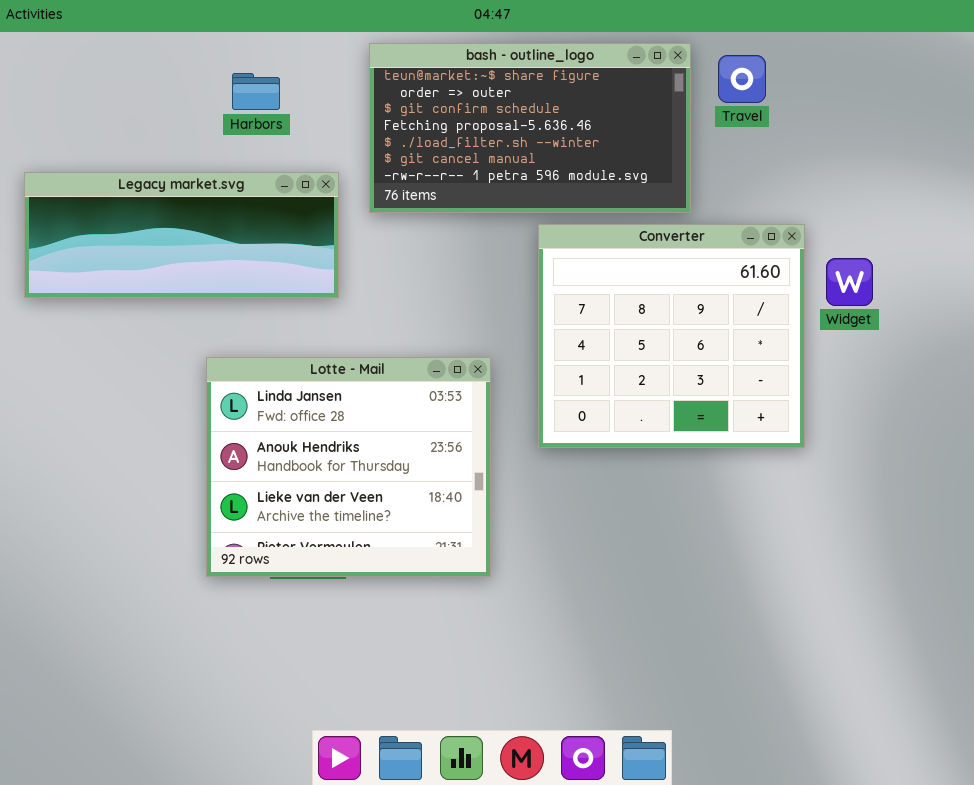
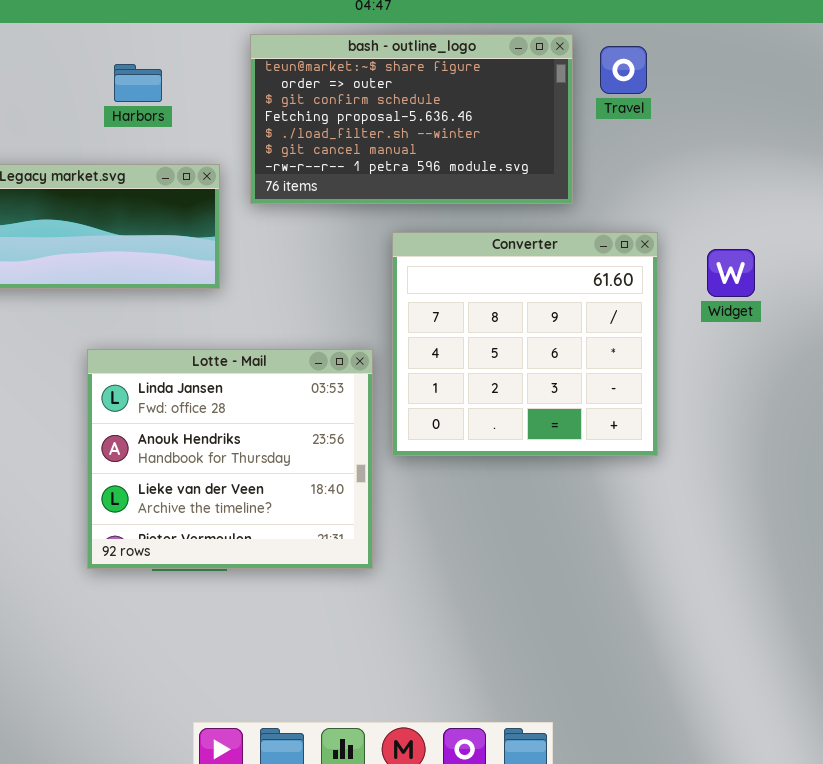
Converter: [538,224,805,448] -> [392,232,658,456], moved

